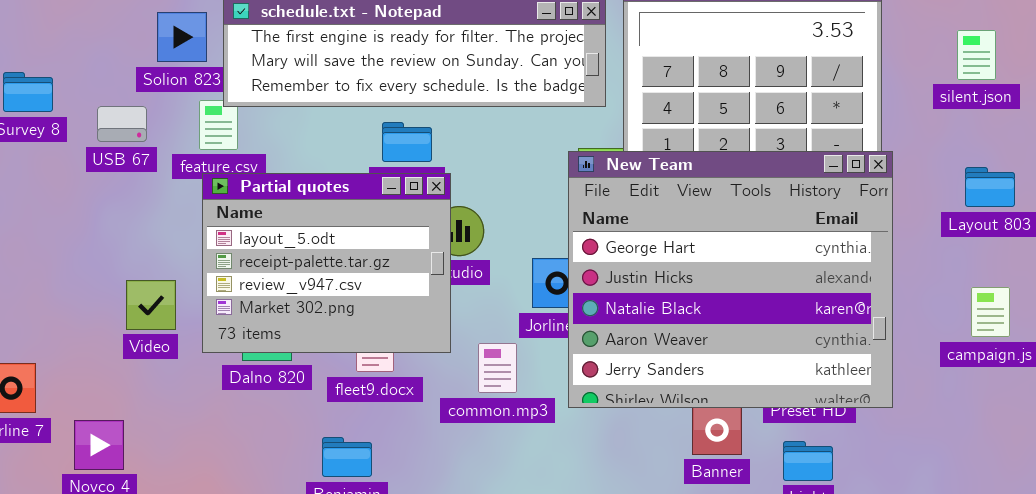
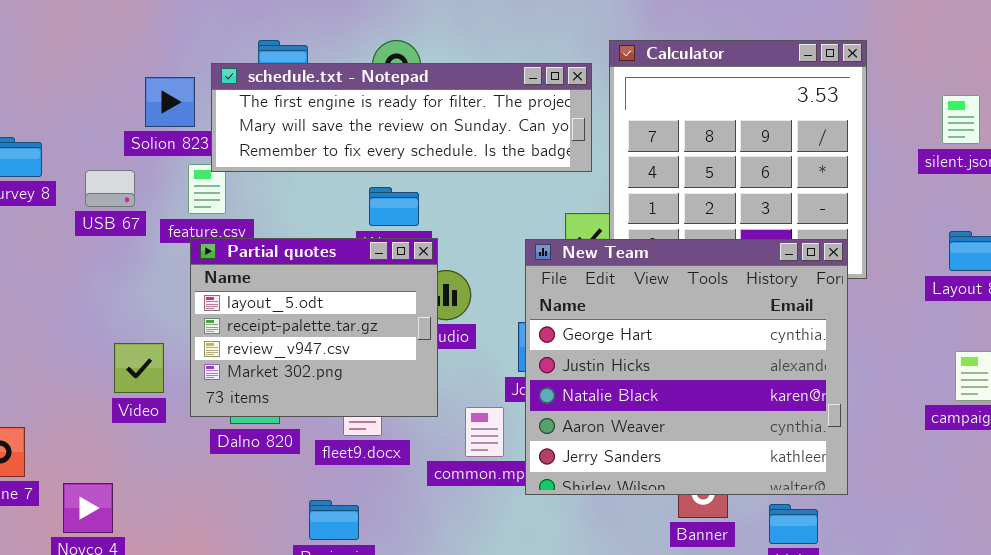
New Team: [568,151,893,408] -> [525,239,848,495], moved

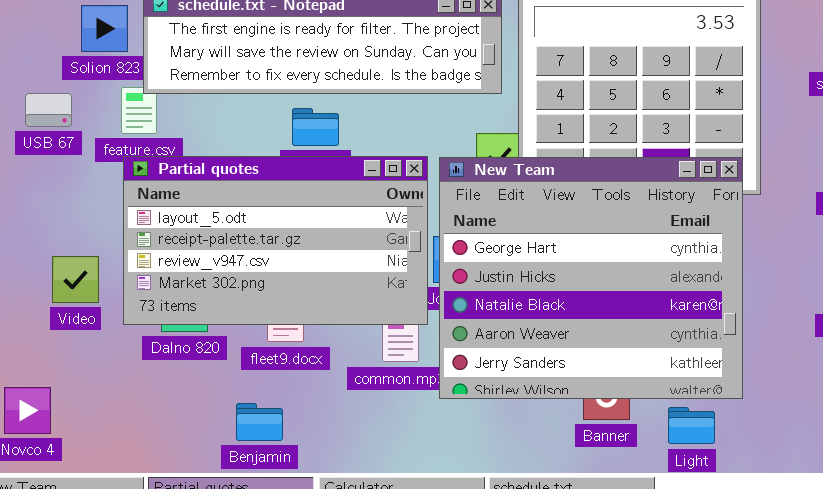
Partial quotes: [190,238,438,417] -> [123,156,428,325], resized

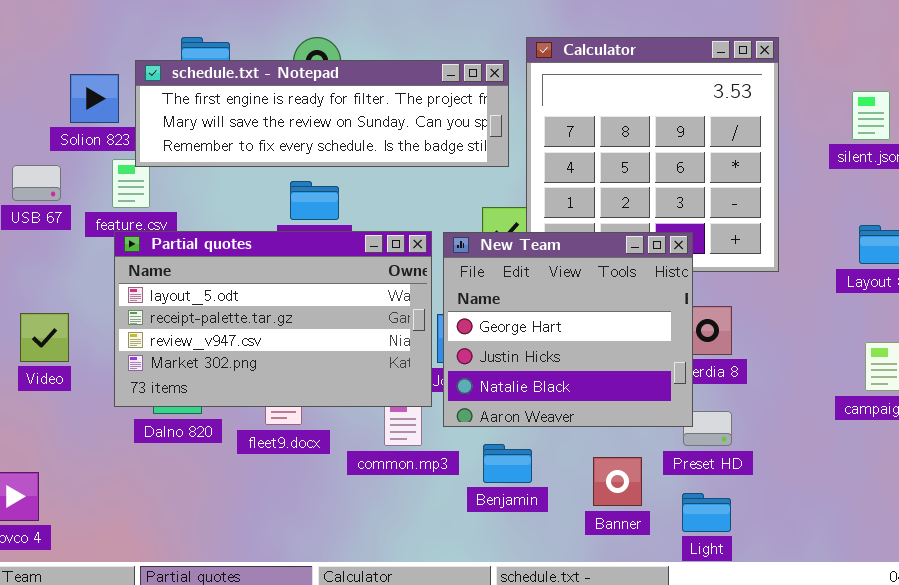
New Team: [439,157,743,399] -> [443,232,693,427], resized
Video: [52,256,99,303] -> [20,313,69,362], moved
Benjamin: [236,403,283,441] -> [483,444,532,483], moved

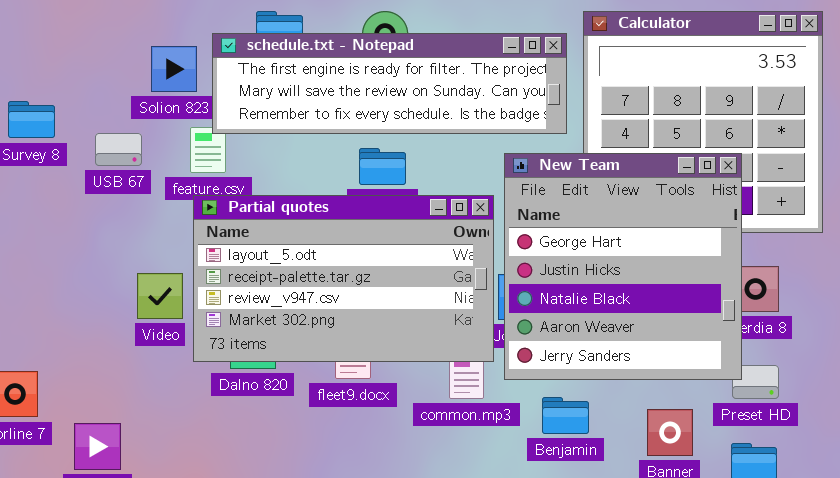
New Team: [443,232,693,427] -> [504,153,742,380], resized
Video: [20,313,69,362] -> [137,273,183,319], moved

